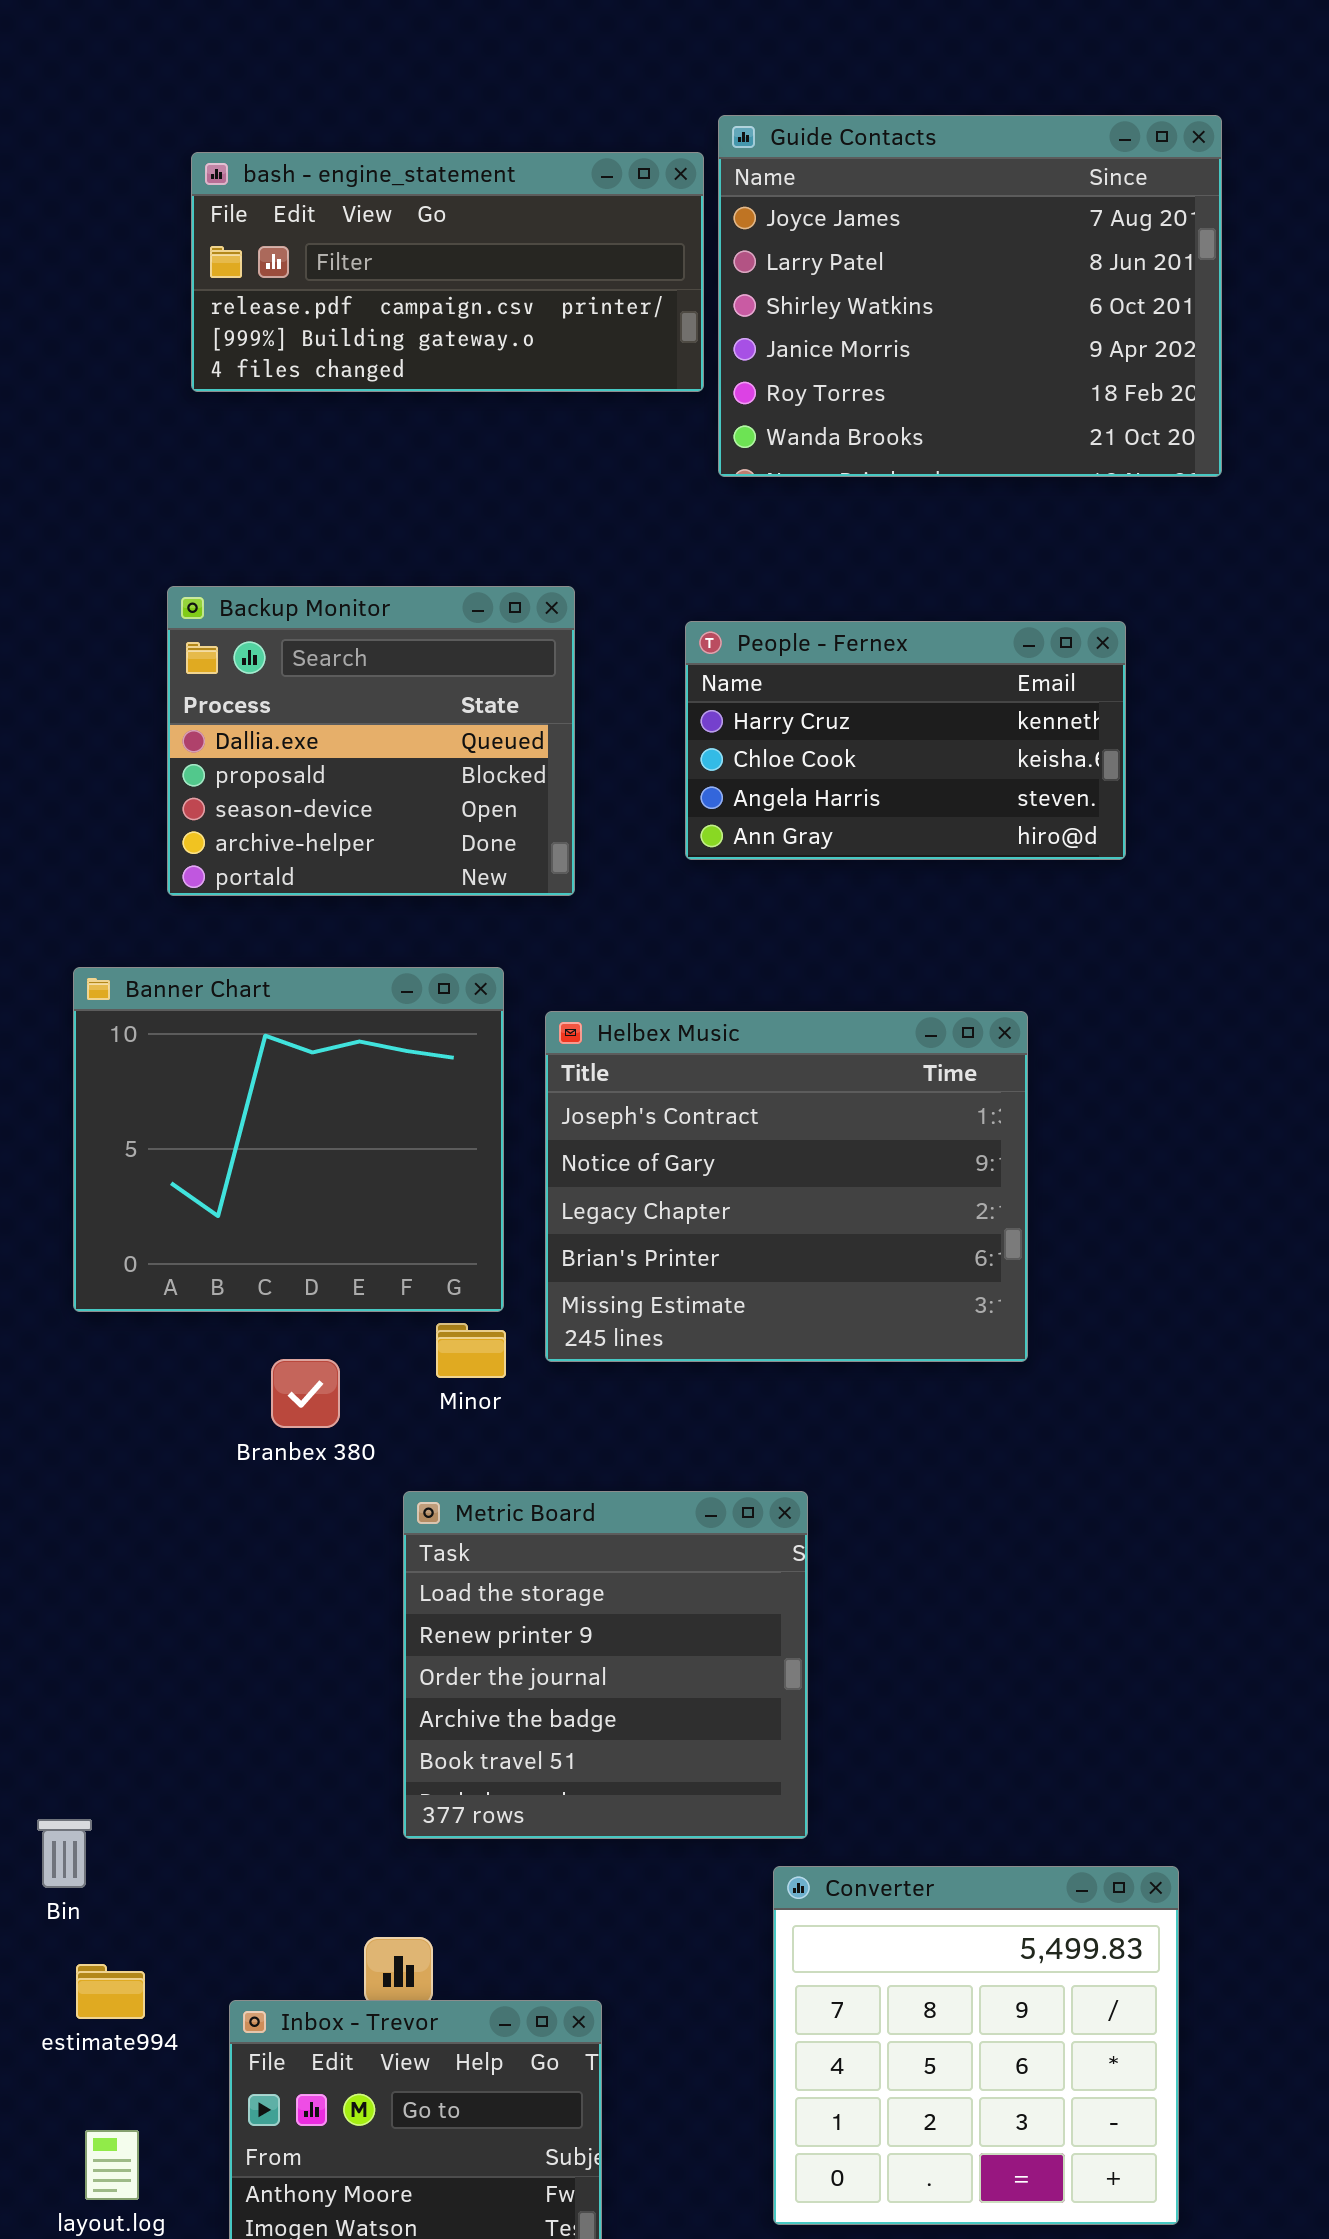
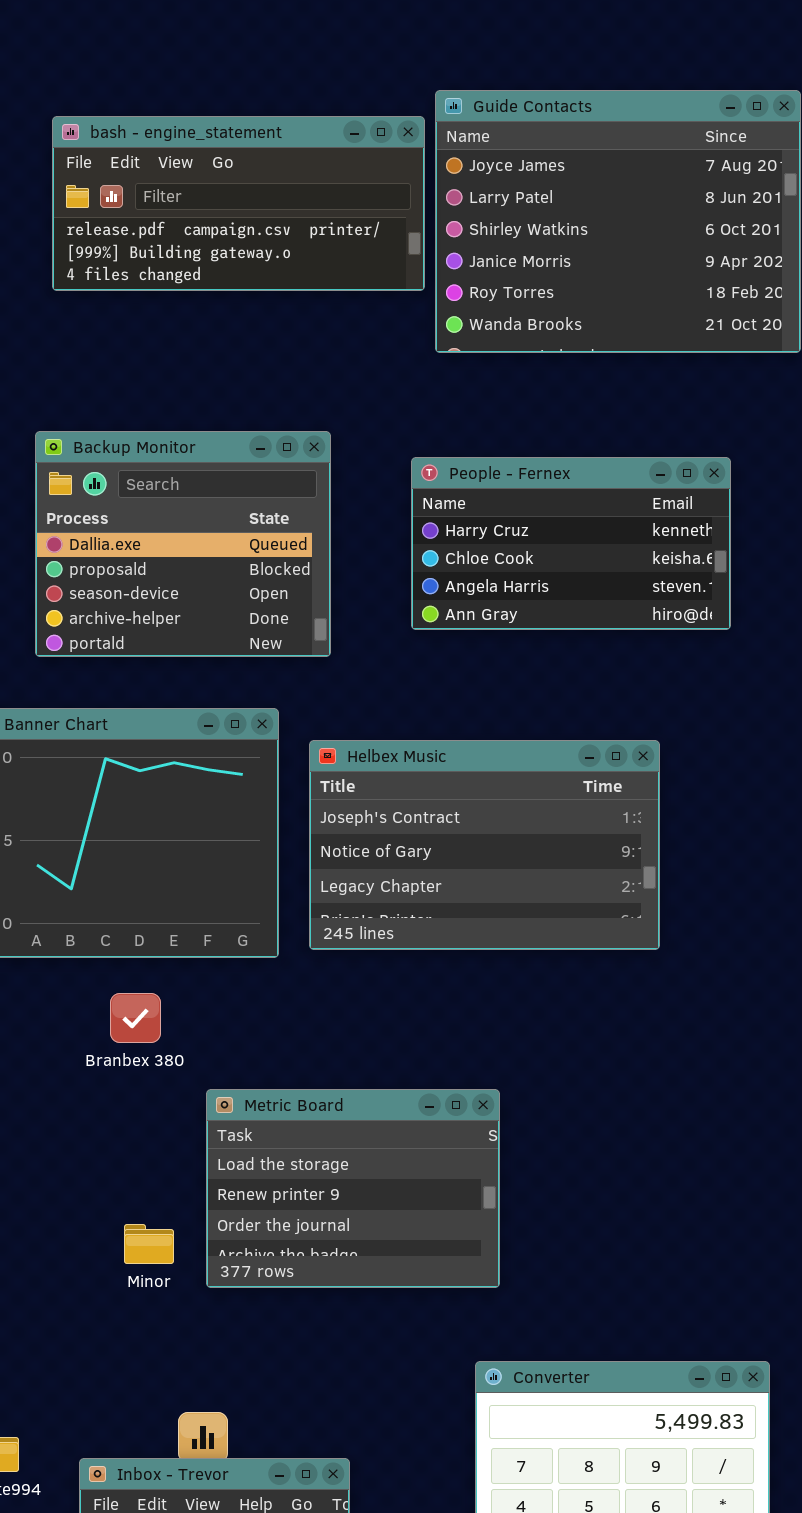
Helbex Music: [545,1011,1028,1362] -> [309,740,660,950], resized
Minor: [436,1323,506,1378] -> [124,1224,174,1264], moved
Metric Board: [403,1491,808,1839] -> [206,1089,500,1288], resized

